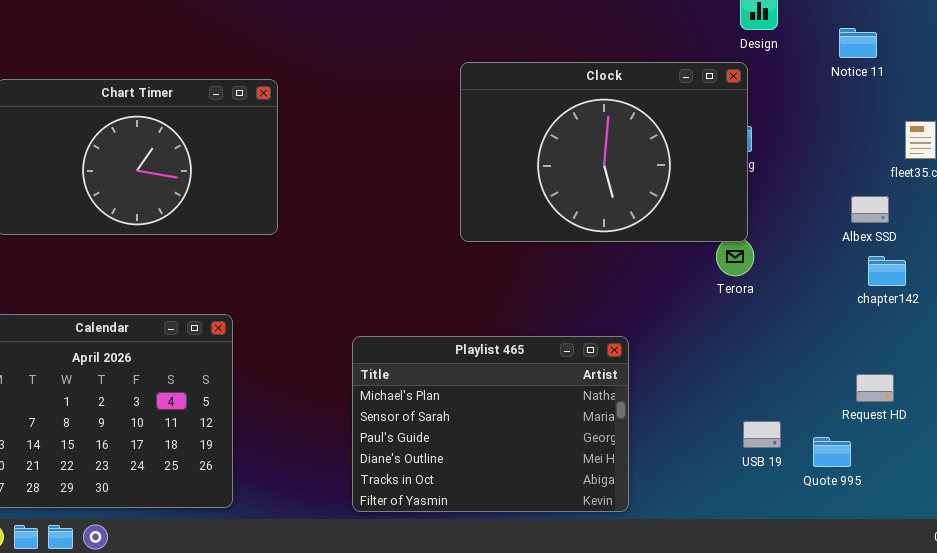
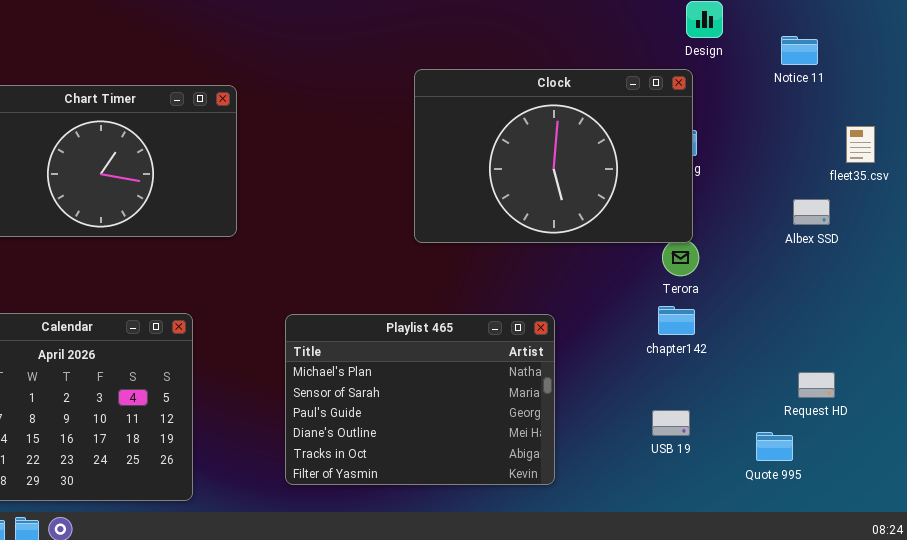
chapter142: [868,256,906,286] -> [658,306,695,335], moved
Playlist 465: [352,336,629,512] -> [285,314,555,485], moved
USB 19: [743,421,781,448] -> [652,410,690,436], moved

